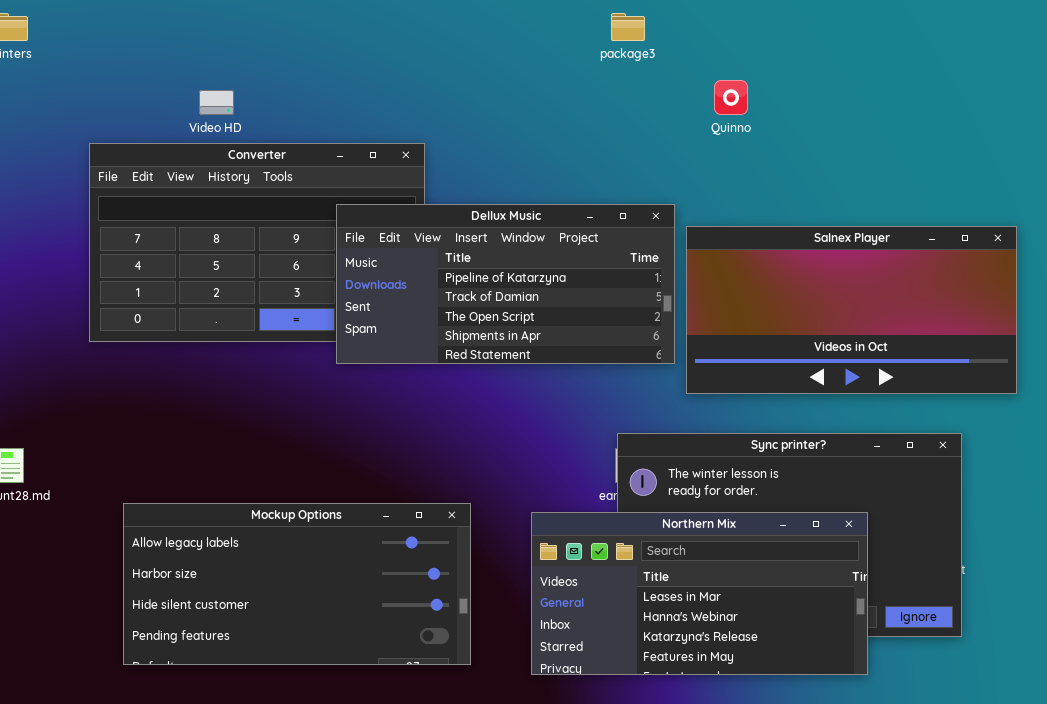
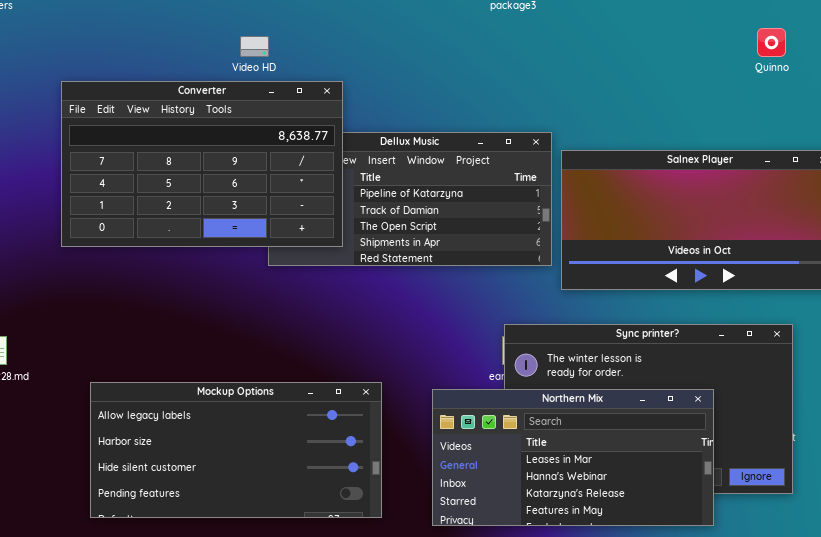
Quinno: [714,80,748,115] -> [757,28,786,57], moved
Video HD: [199,90,234,115] -> [240,36,269,57], moved
Converter: [89,143,425,342] -> [61,81,343,247], raised

